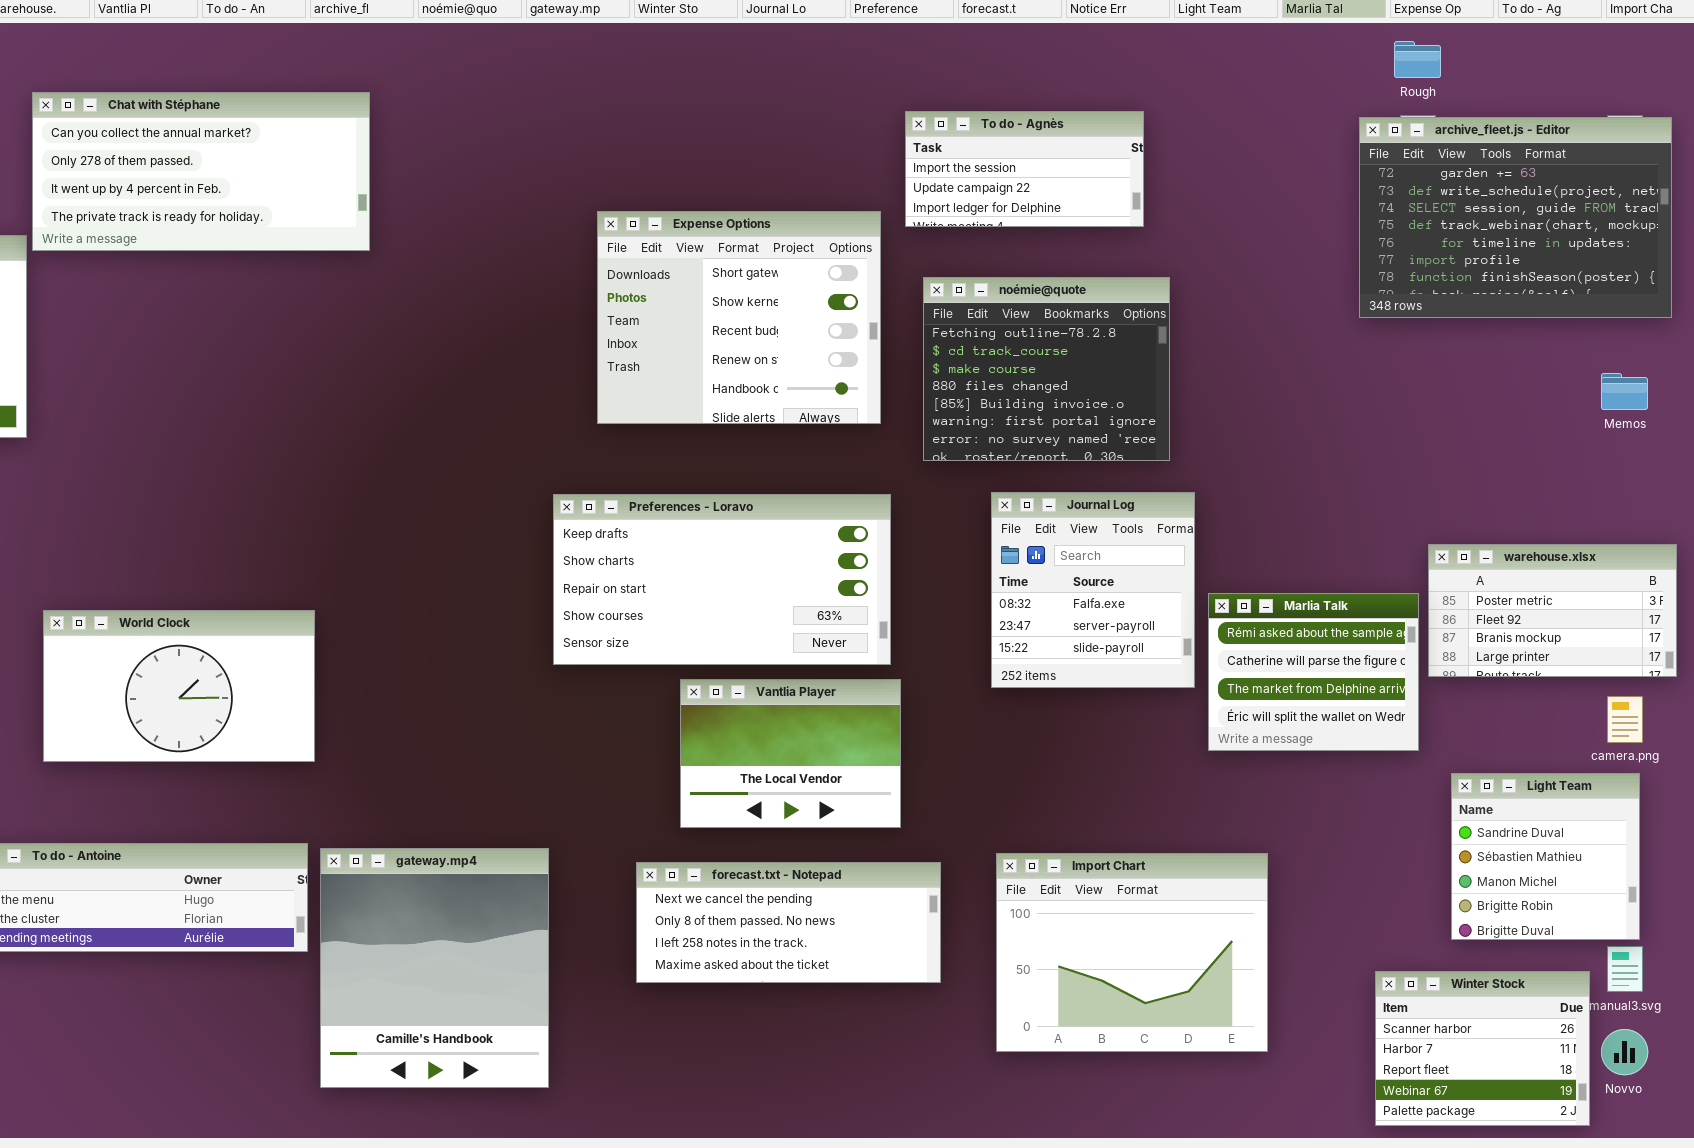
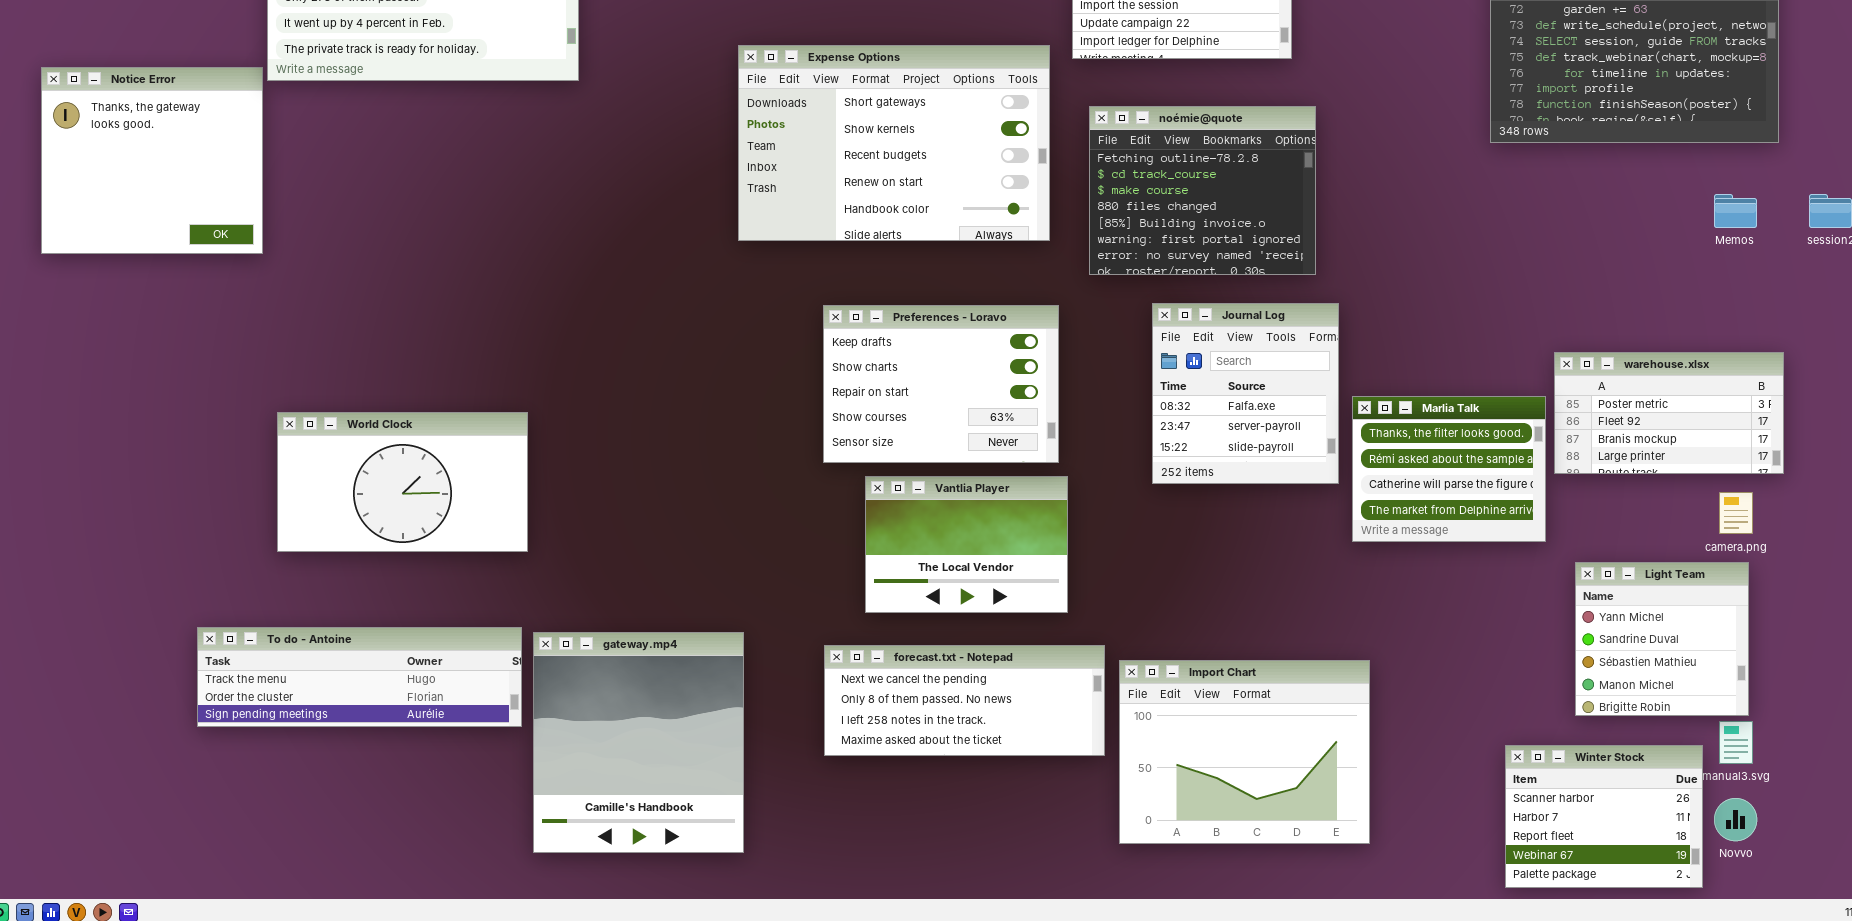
Expense Options: [597,211,881,424] -> [738,45,1050,241], resized
Preferences - Loravo: [553,494,891,665] -> [823,305,1059,463], resized
Marlia Talk: [1208,593,1419,751] -> [1352,396,1546,542], scrolled up 1 row
Light Team: [1451,773,1640,940] -> [1575,562,1749,716], scrolled up 1 row
Import Chart: [996,853,1268,1052] -> [1119,660,1370,844], moved

